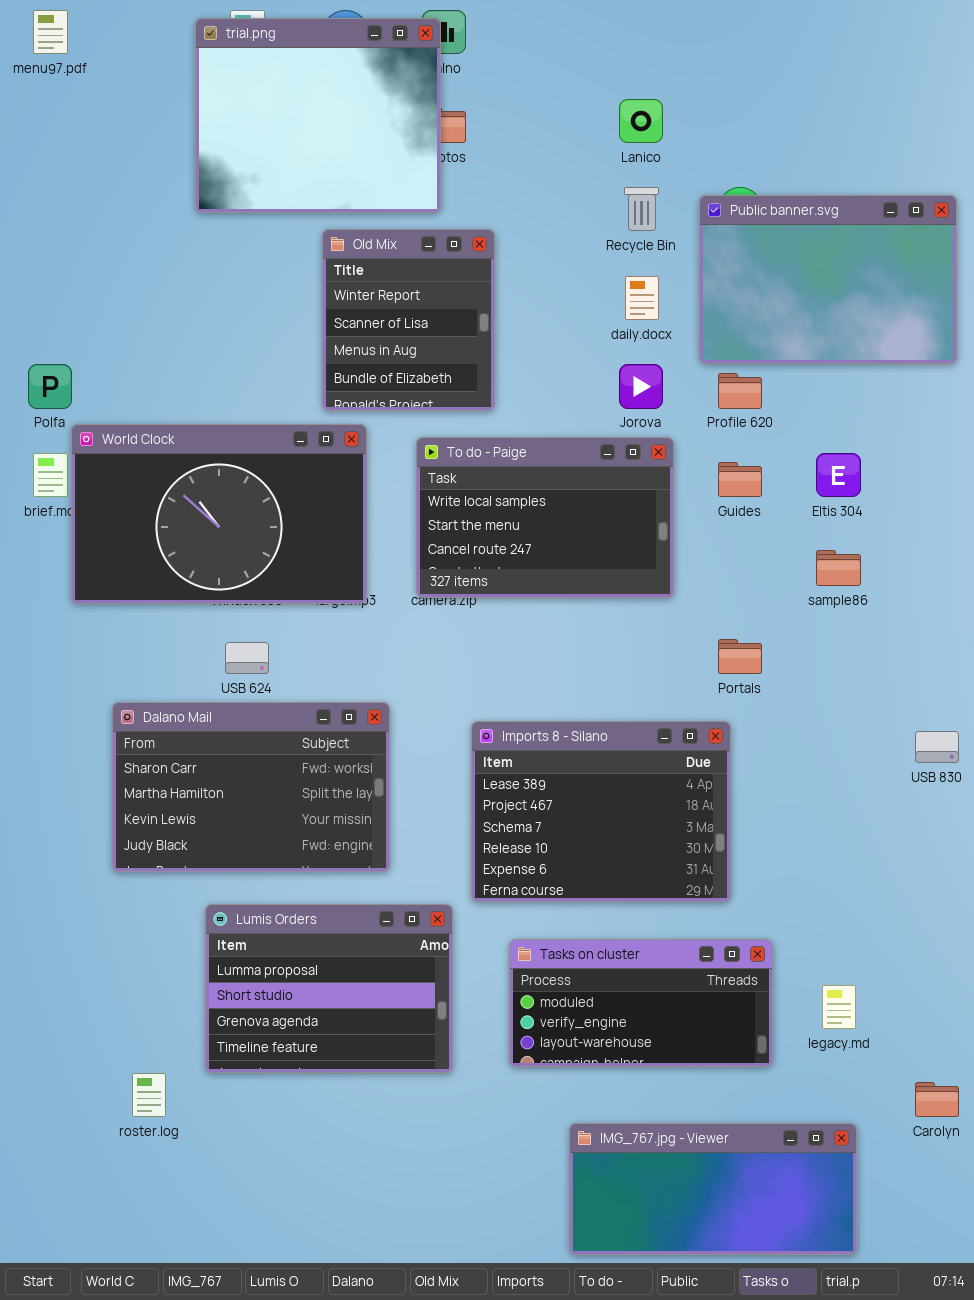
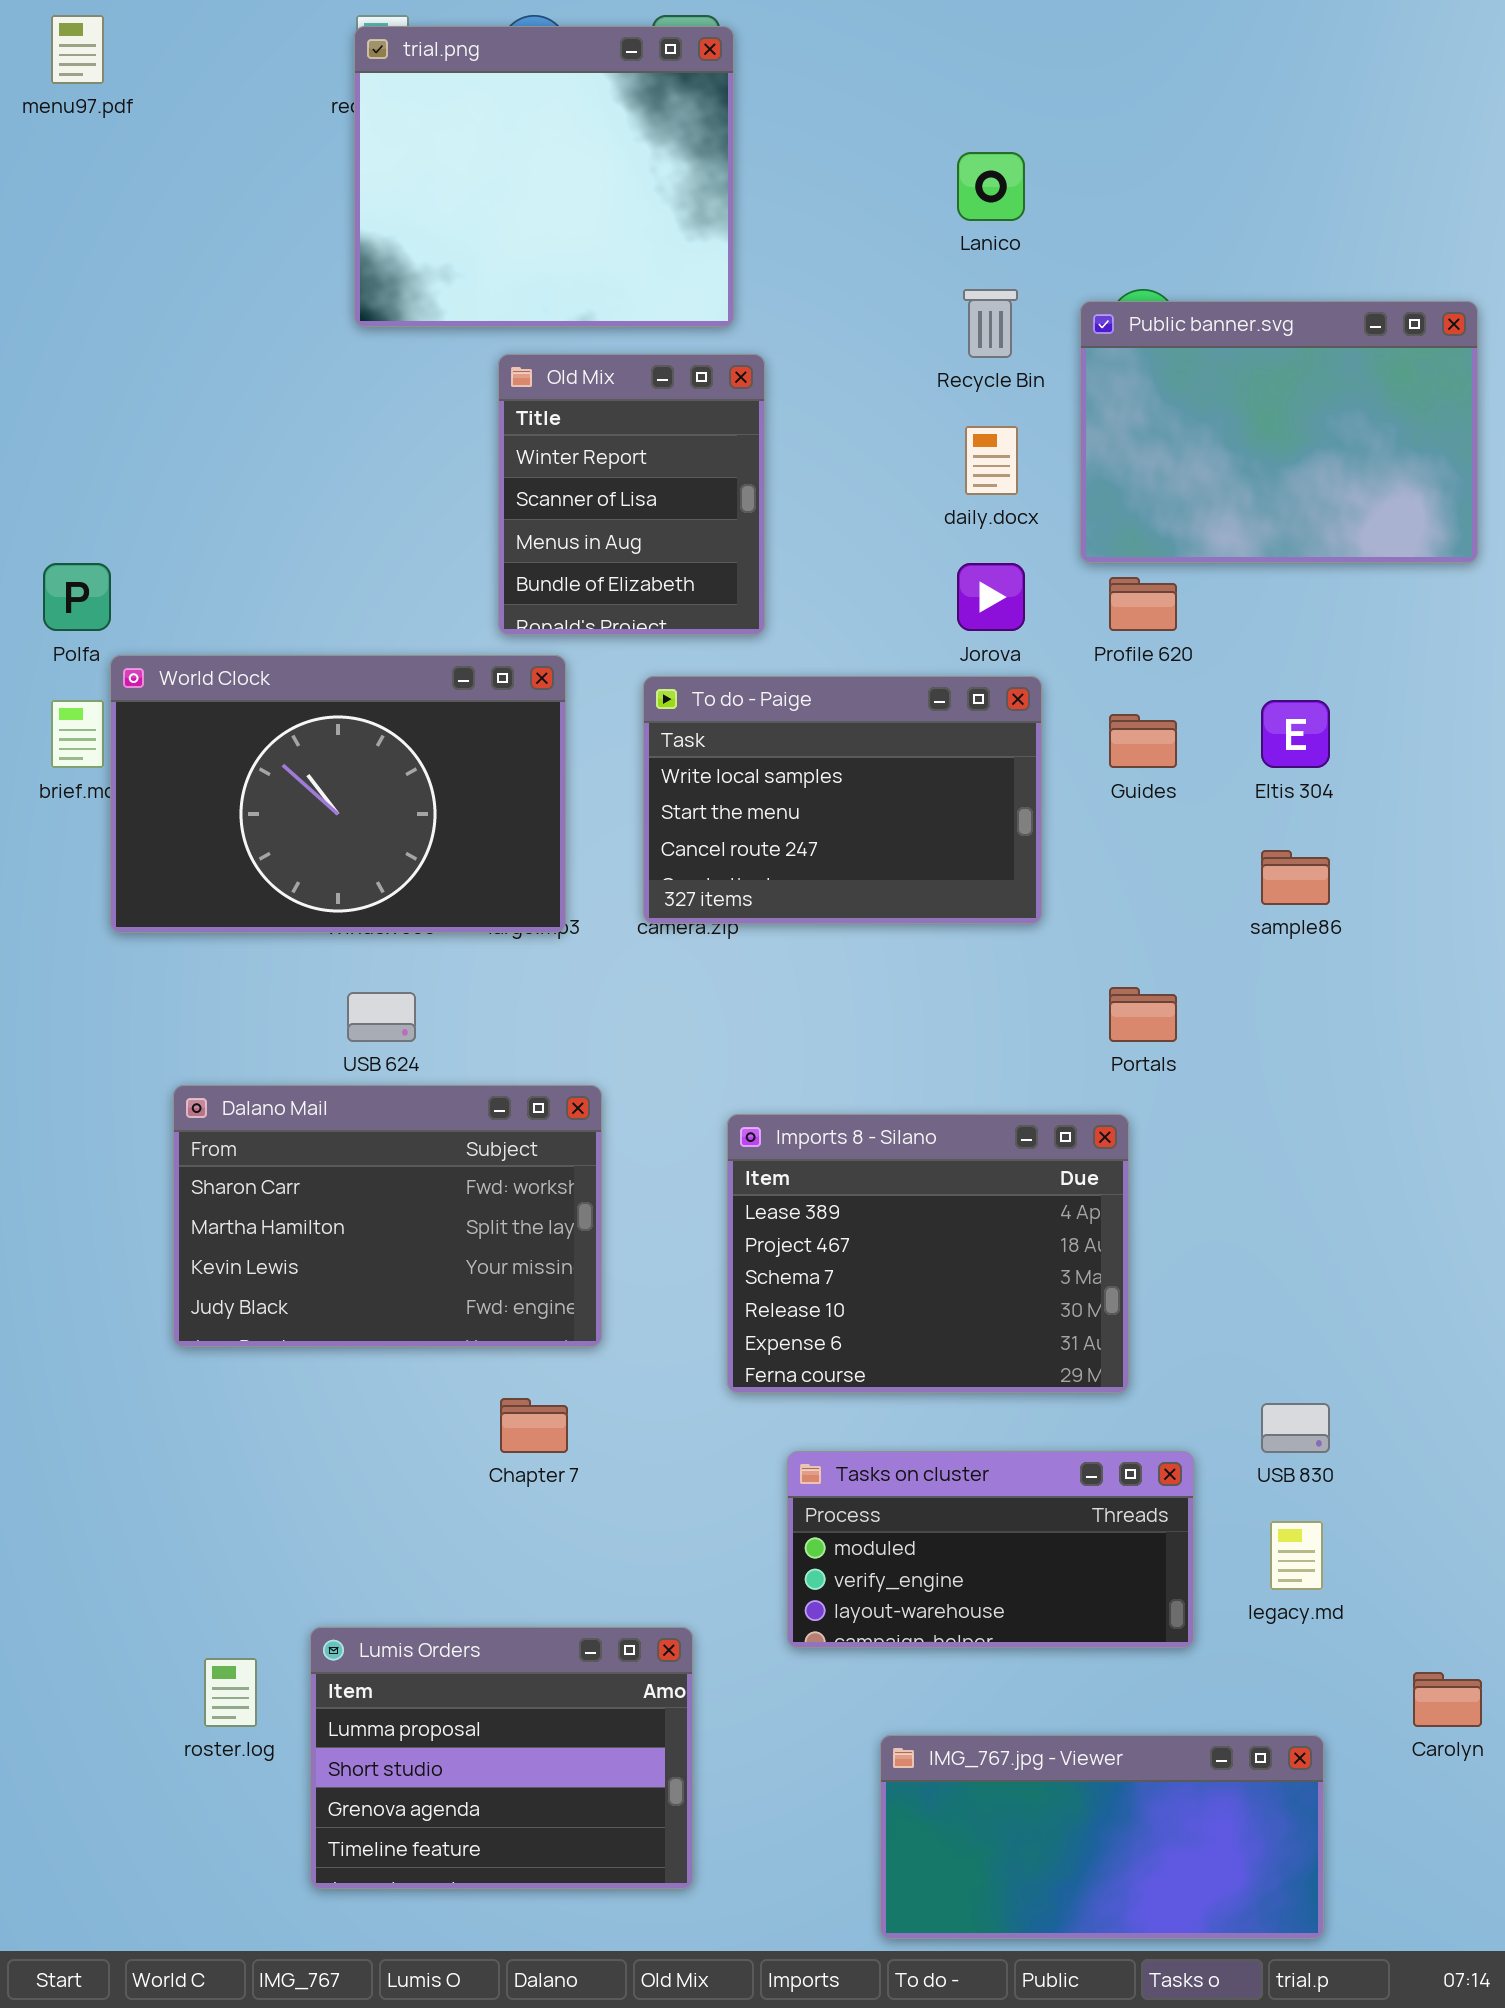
trial.png: [195,18,441,213] -> [354,26,734,327], moved
USB 830: [915,731,959,763] -> [1261,1403,1330,1453], moved
Lumis Orders: [205,904,453,1073] -> [310,1627,693,1889], moved

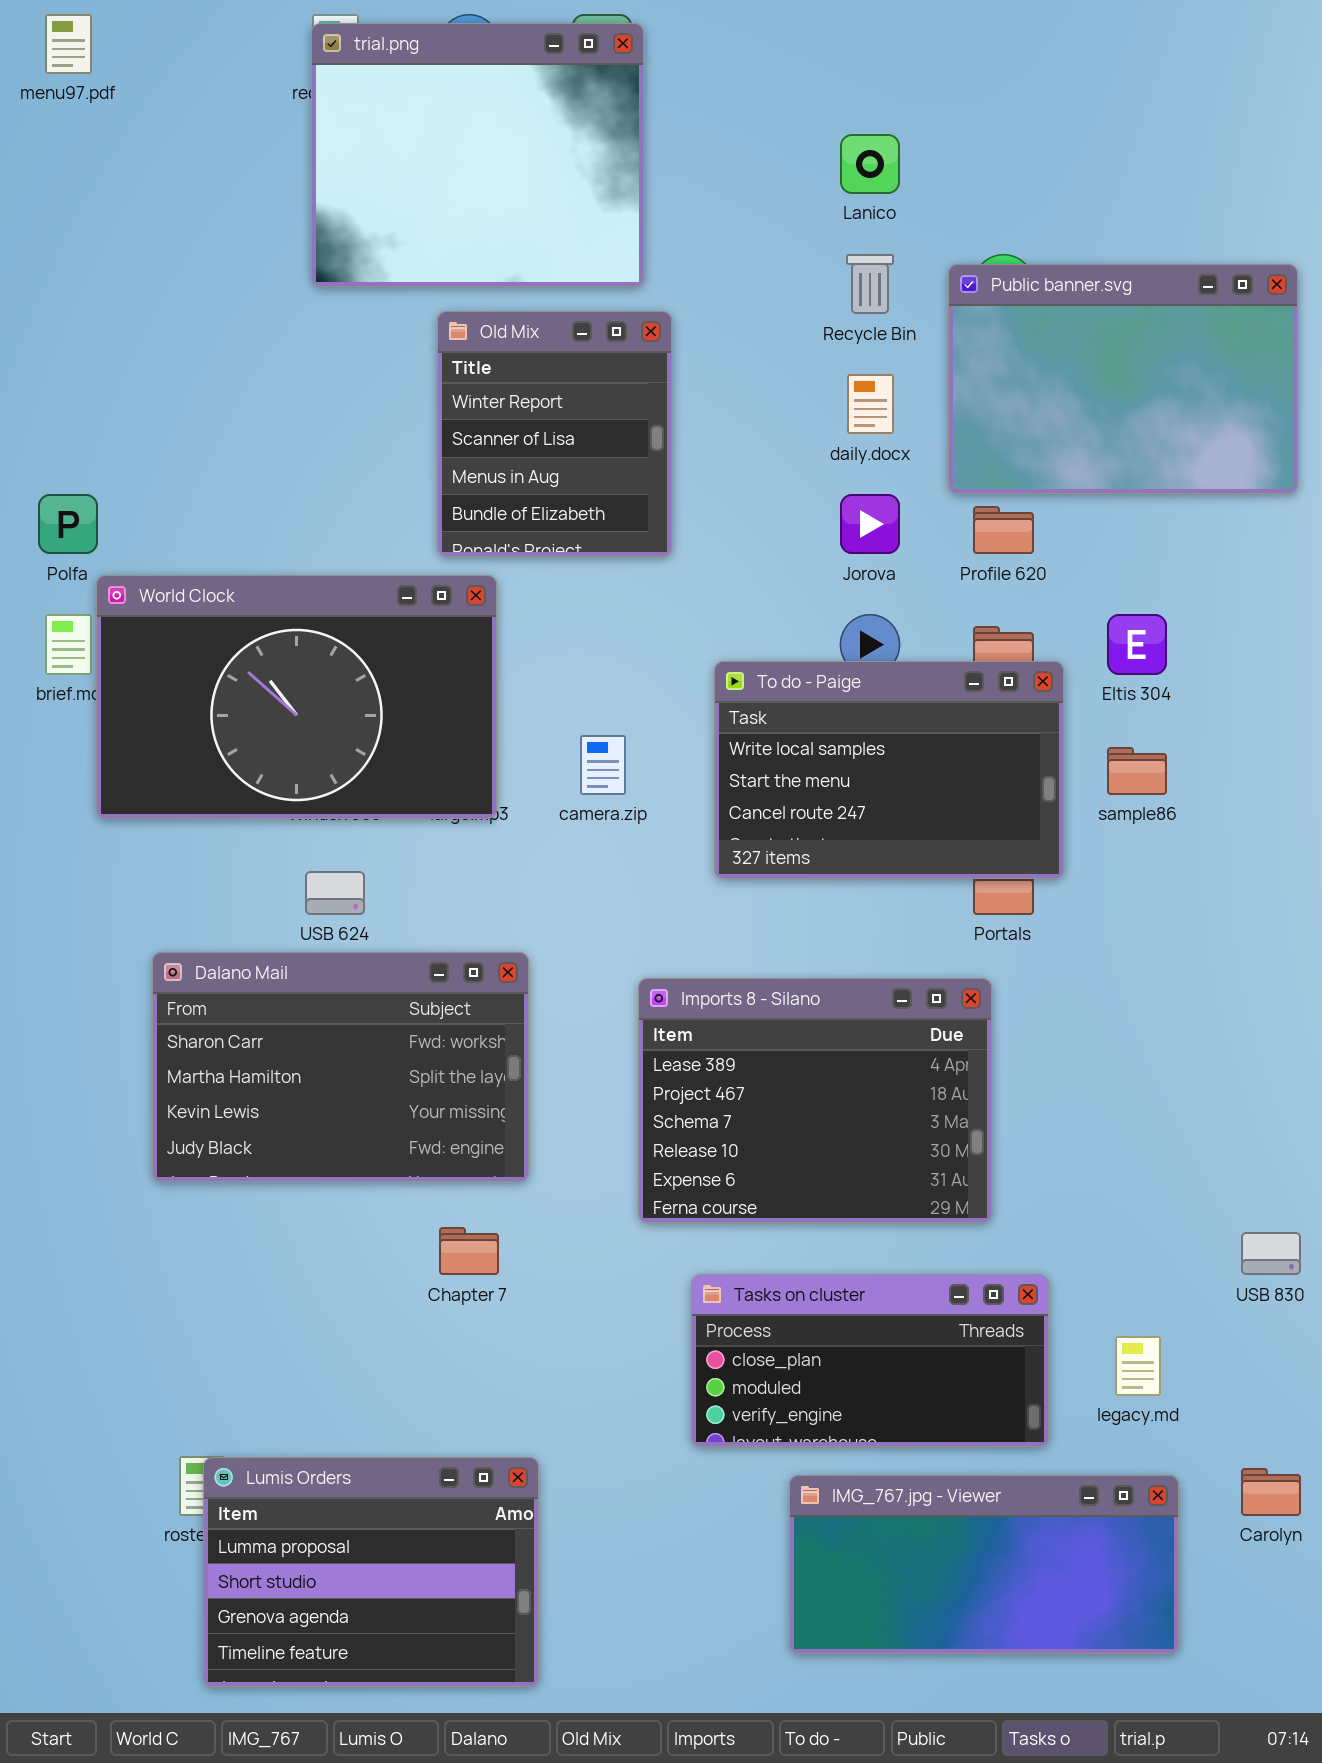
To do - Paige: [643,676,1042,924] -> [714,661,1064,879], moved
USB 830: [1261,1403,1330,1453] -> [1241,1232,1301,1275], moved
Tasks on cluster: [787,1451,1194,1648] -> [691,1274,1049,1447], scrolled up 1 row
Lumis Orders: [310,1627,693,1889] -> [203,1457,539,1687], moved
IMG_767.jpg - Viewer: [880,1735,1324,1939] -> [789,1475,1179,1654], moved

